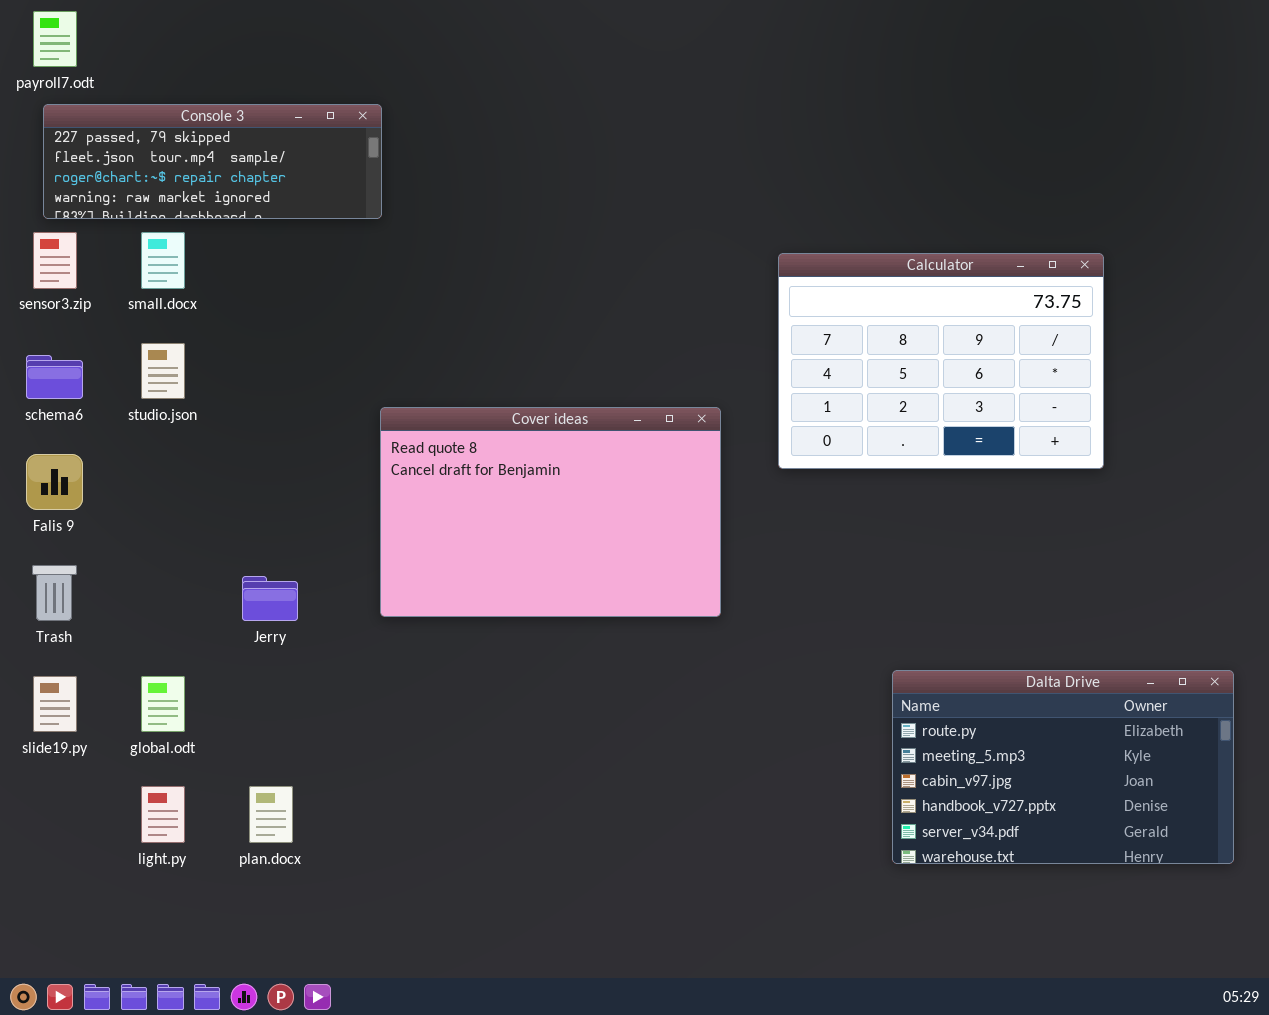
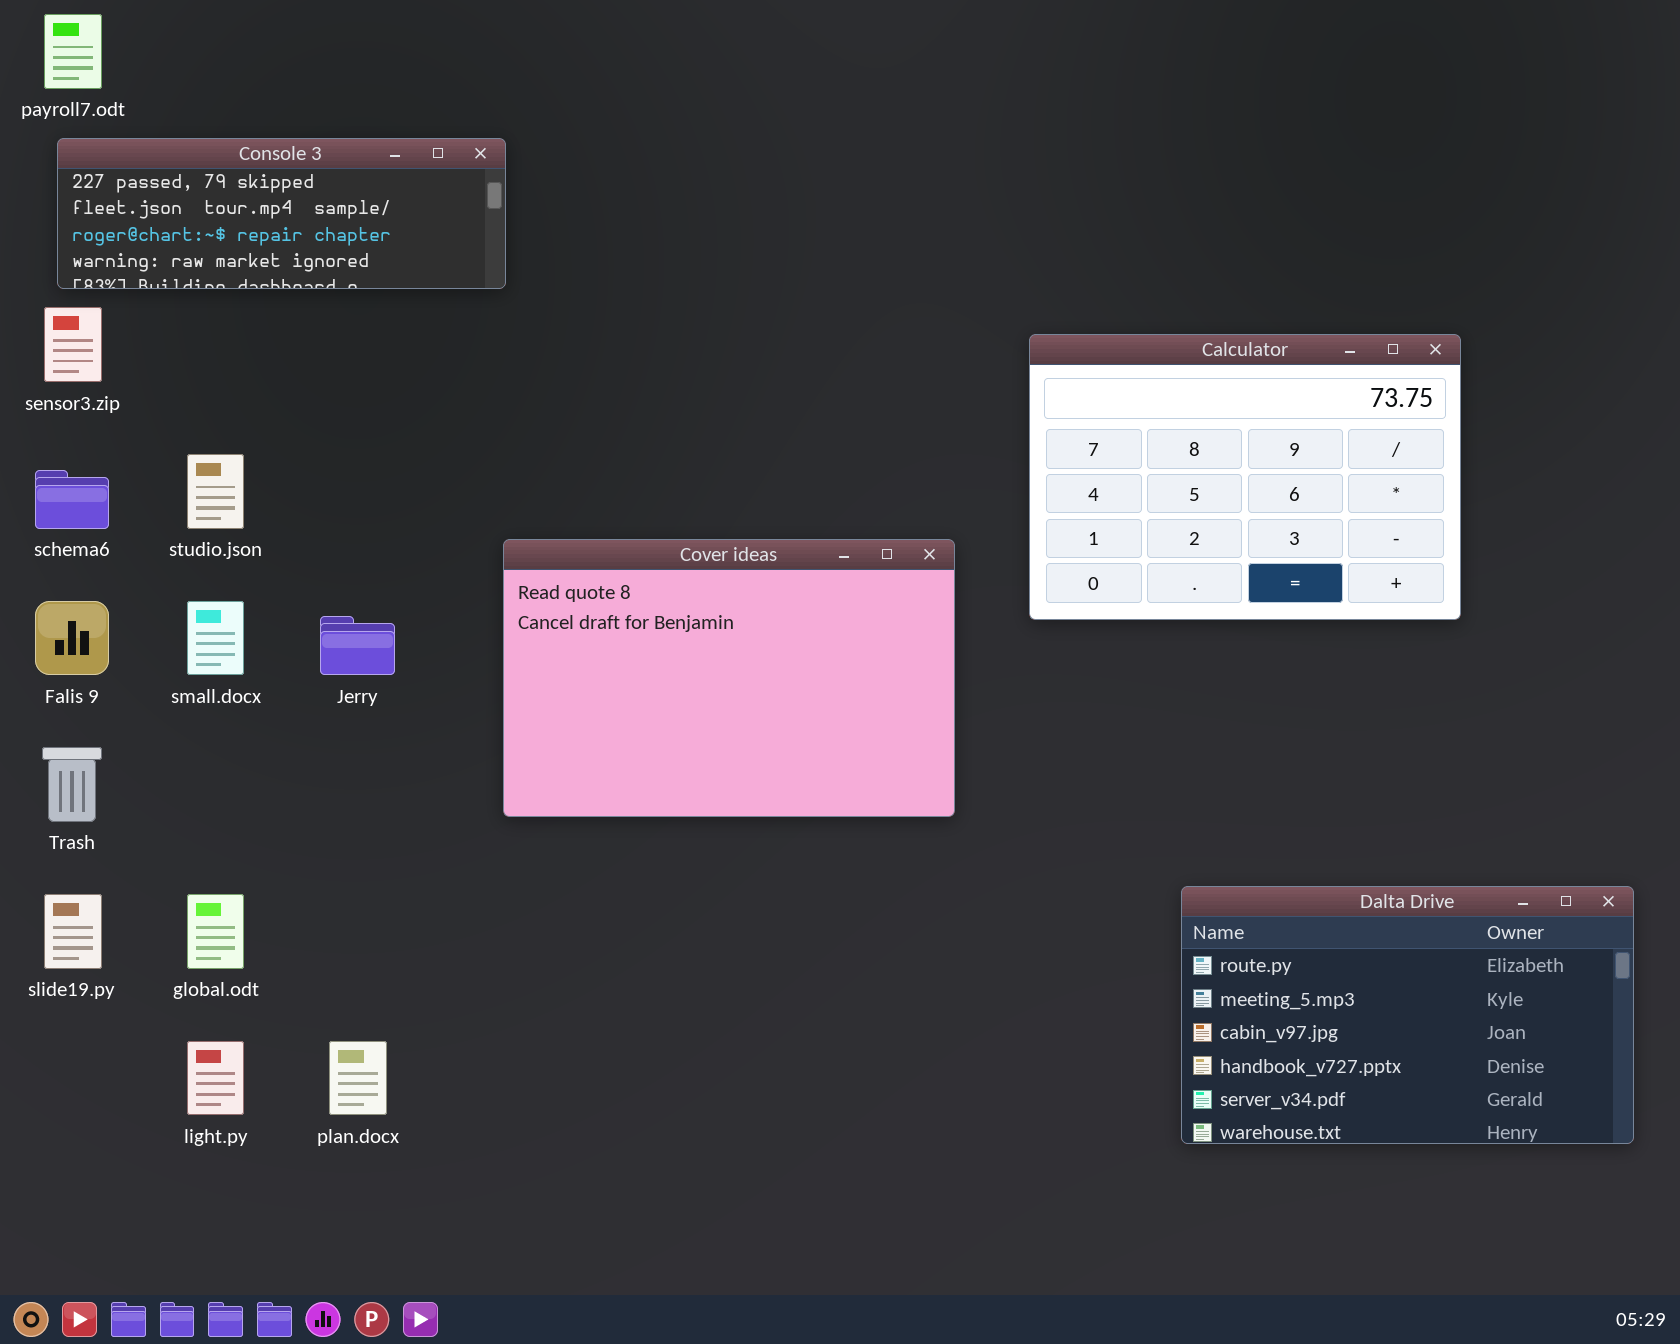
small.docx: [141,232,185,289] -> [187,601,244,675], moved
Jerry: [242,576,298,621] -> [320,616,395,675], moved

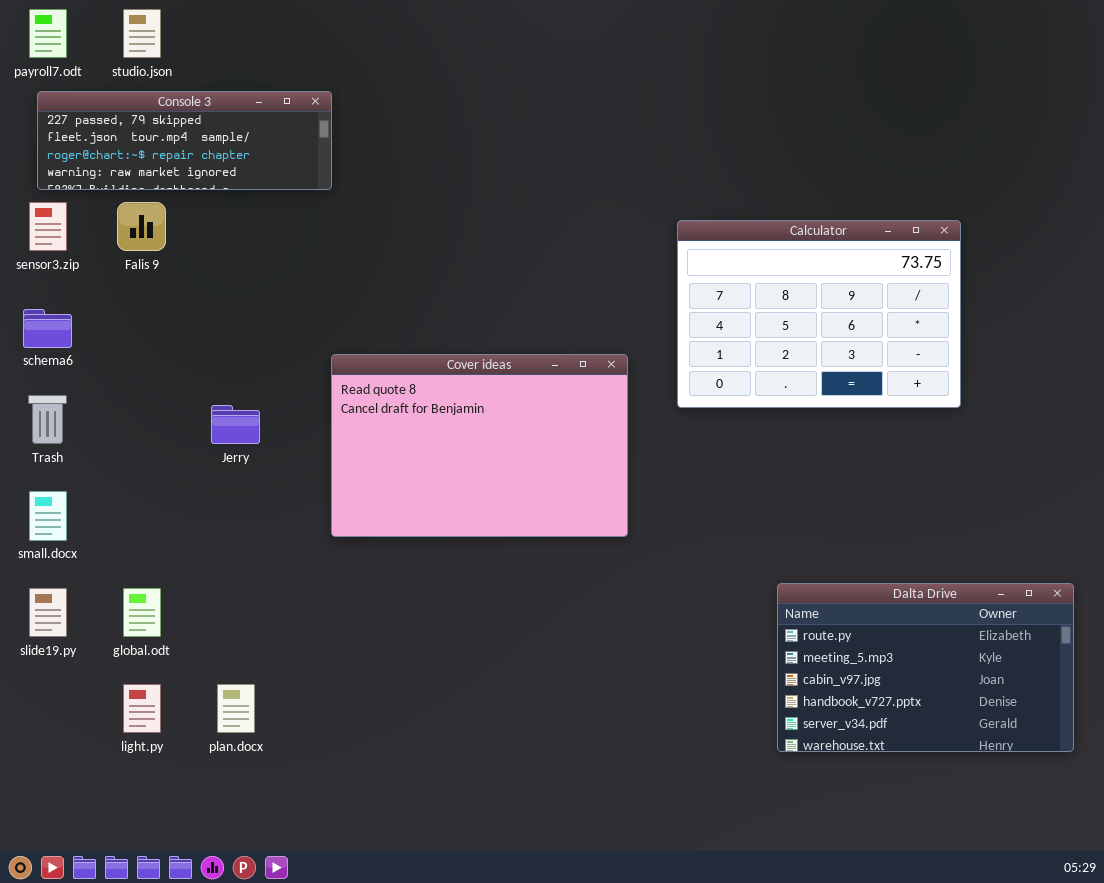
studio.json: [187,454,244,529] -> [123,9,161,58], moved
Falis 9: [35,601,109,675] -> [117,202,166,251], moved
small.docx: [187,601,244,675] -> [29,491,67,541], moved
Trash: [42,747,102,822] -> [28,395,67,444], moved

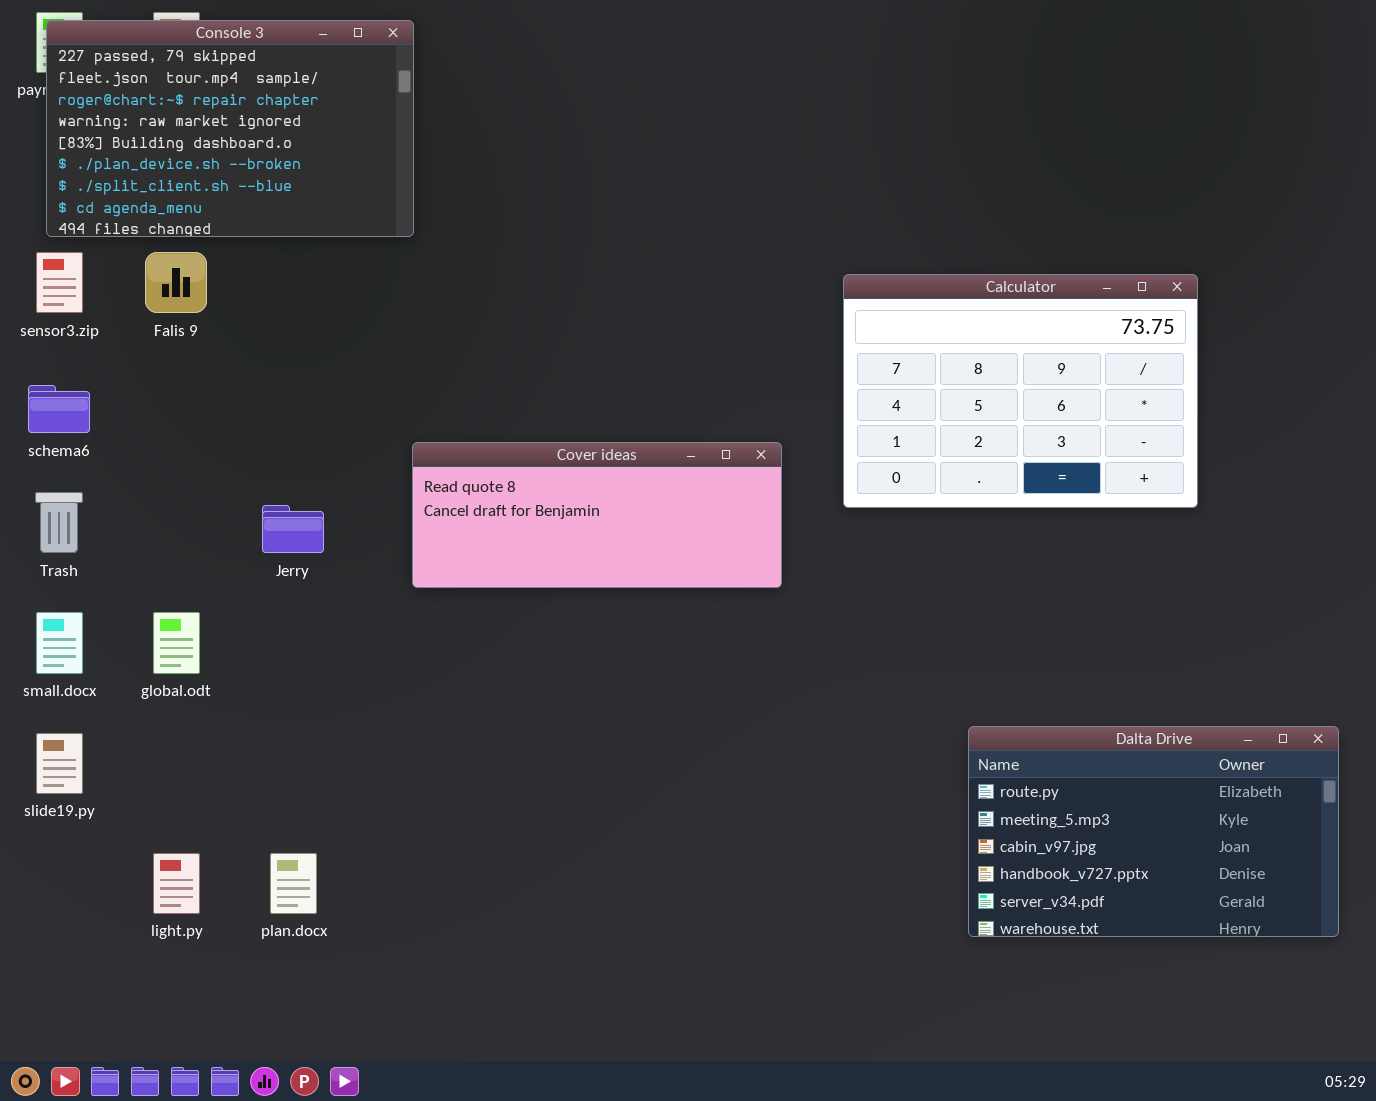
Console 3: [37,91,332,190] -> [46,20,414,237], resized
Cover ideas: [331,354,628,537] -> [412,442,782,588], resized
global.odt: [123,588,161,637] -> [153,612,200,674], moved

